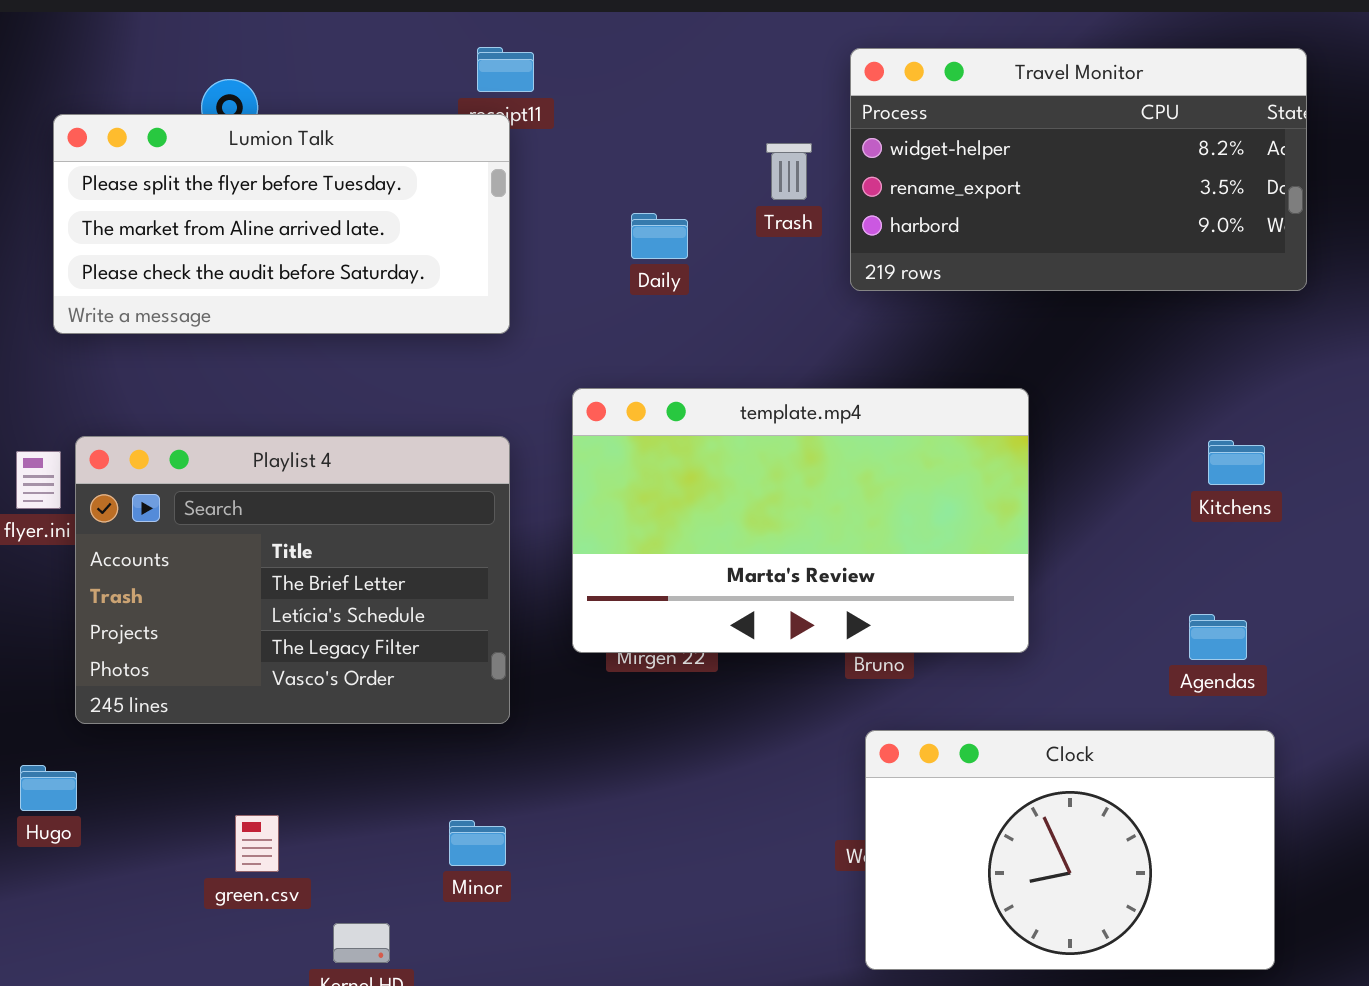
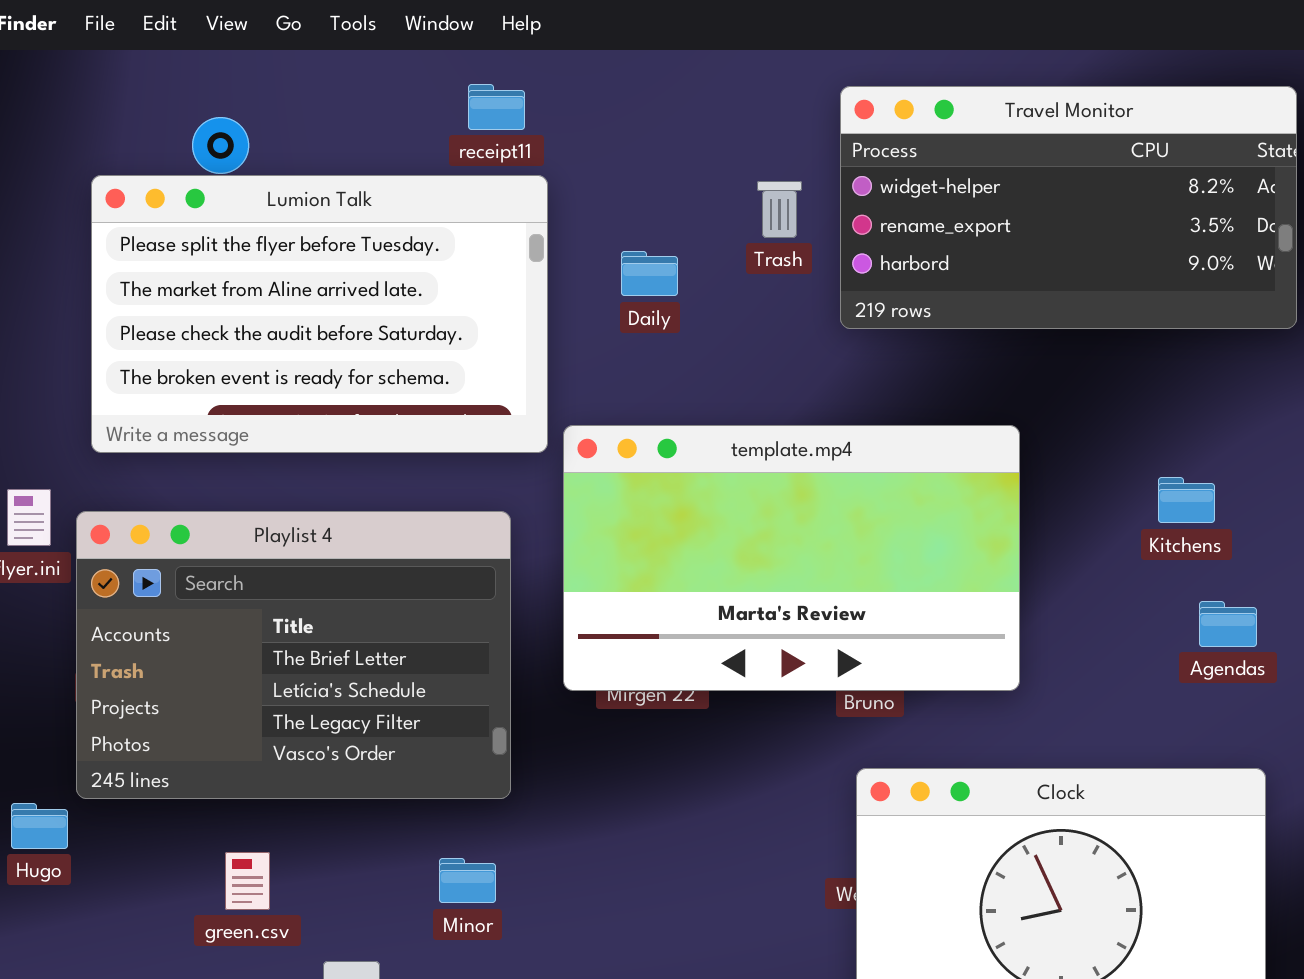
Lumion Talk: [53,114,510,334] -> [91,175,548,453], moved, resized
Playlist 4: [75,436,510,724] -> [76,511,511,799], moved
Kitchens: [1208,440,1265,485] -> [1158,477,1215,523], moved
Agendas: [1189,614,1247,660] -> [1199,601,1257,647], moved

